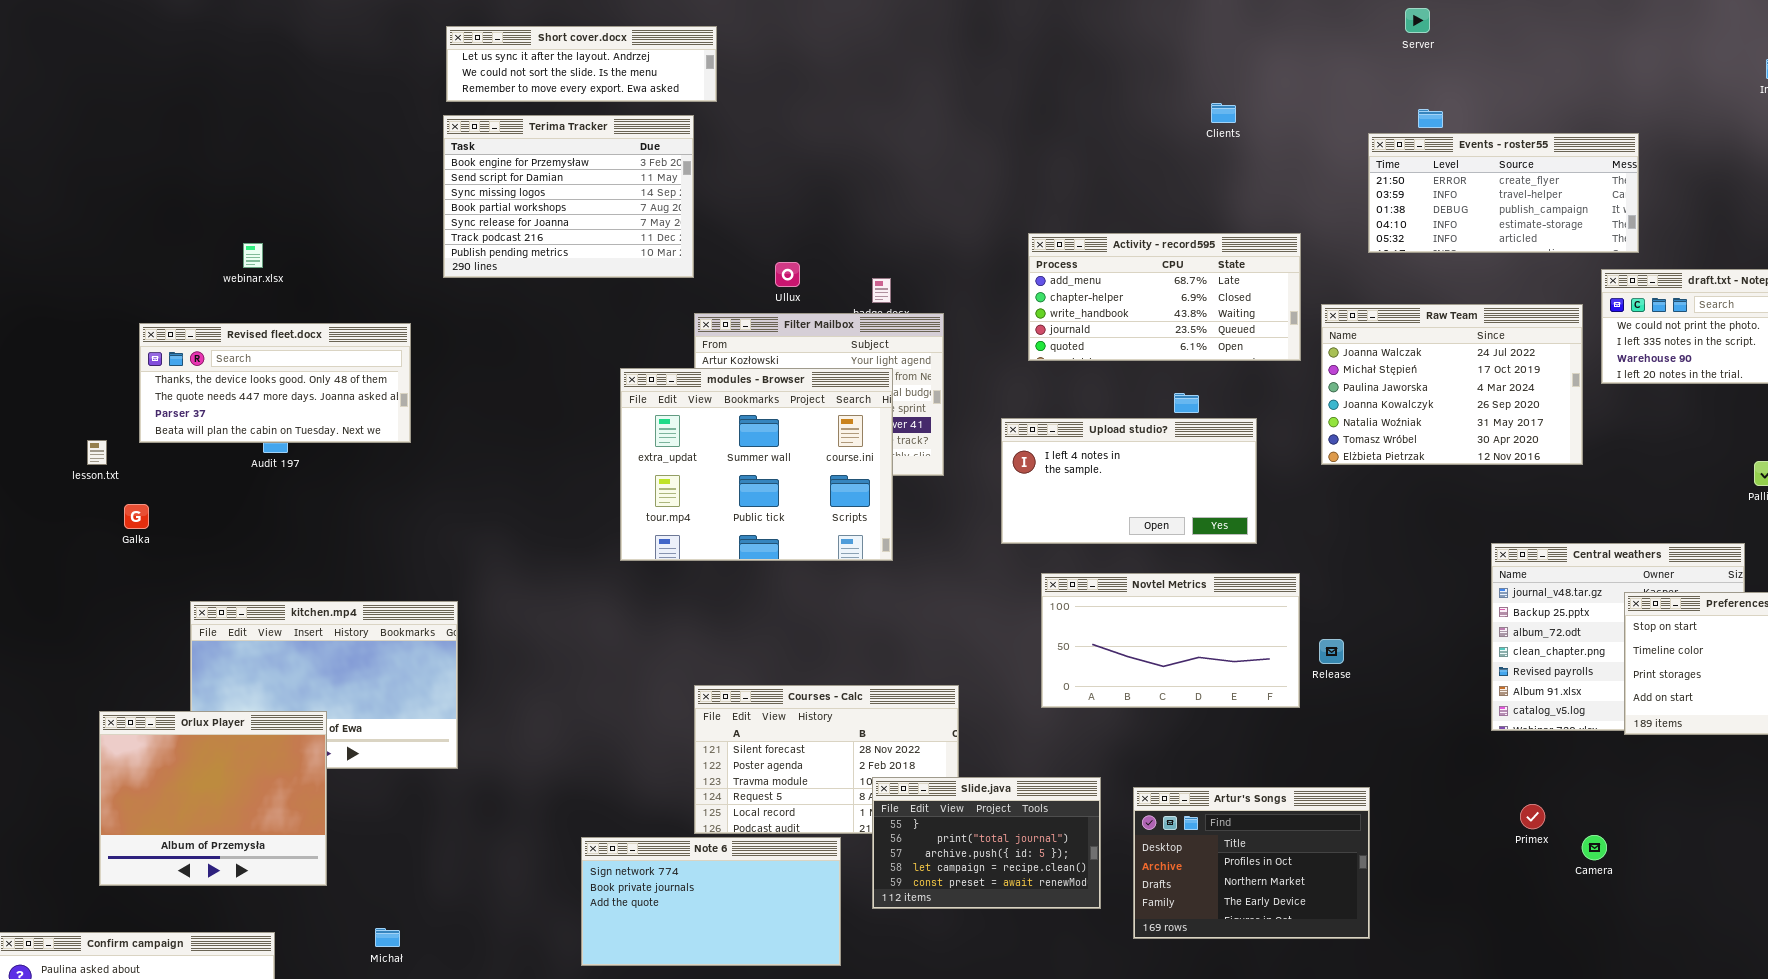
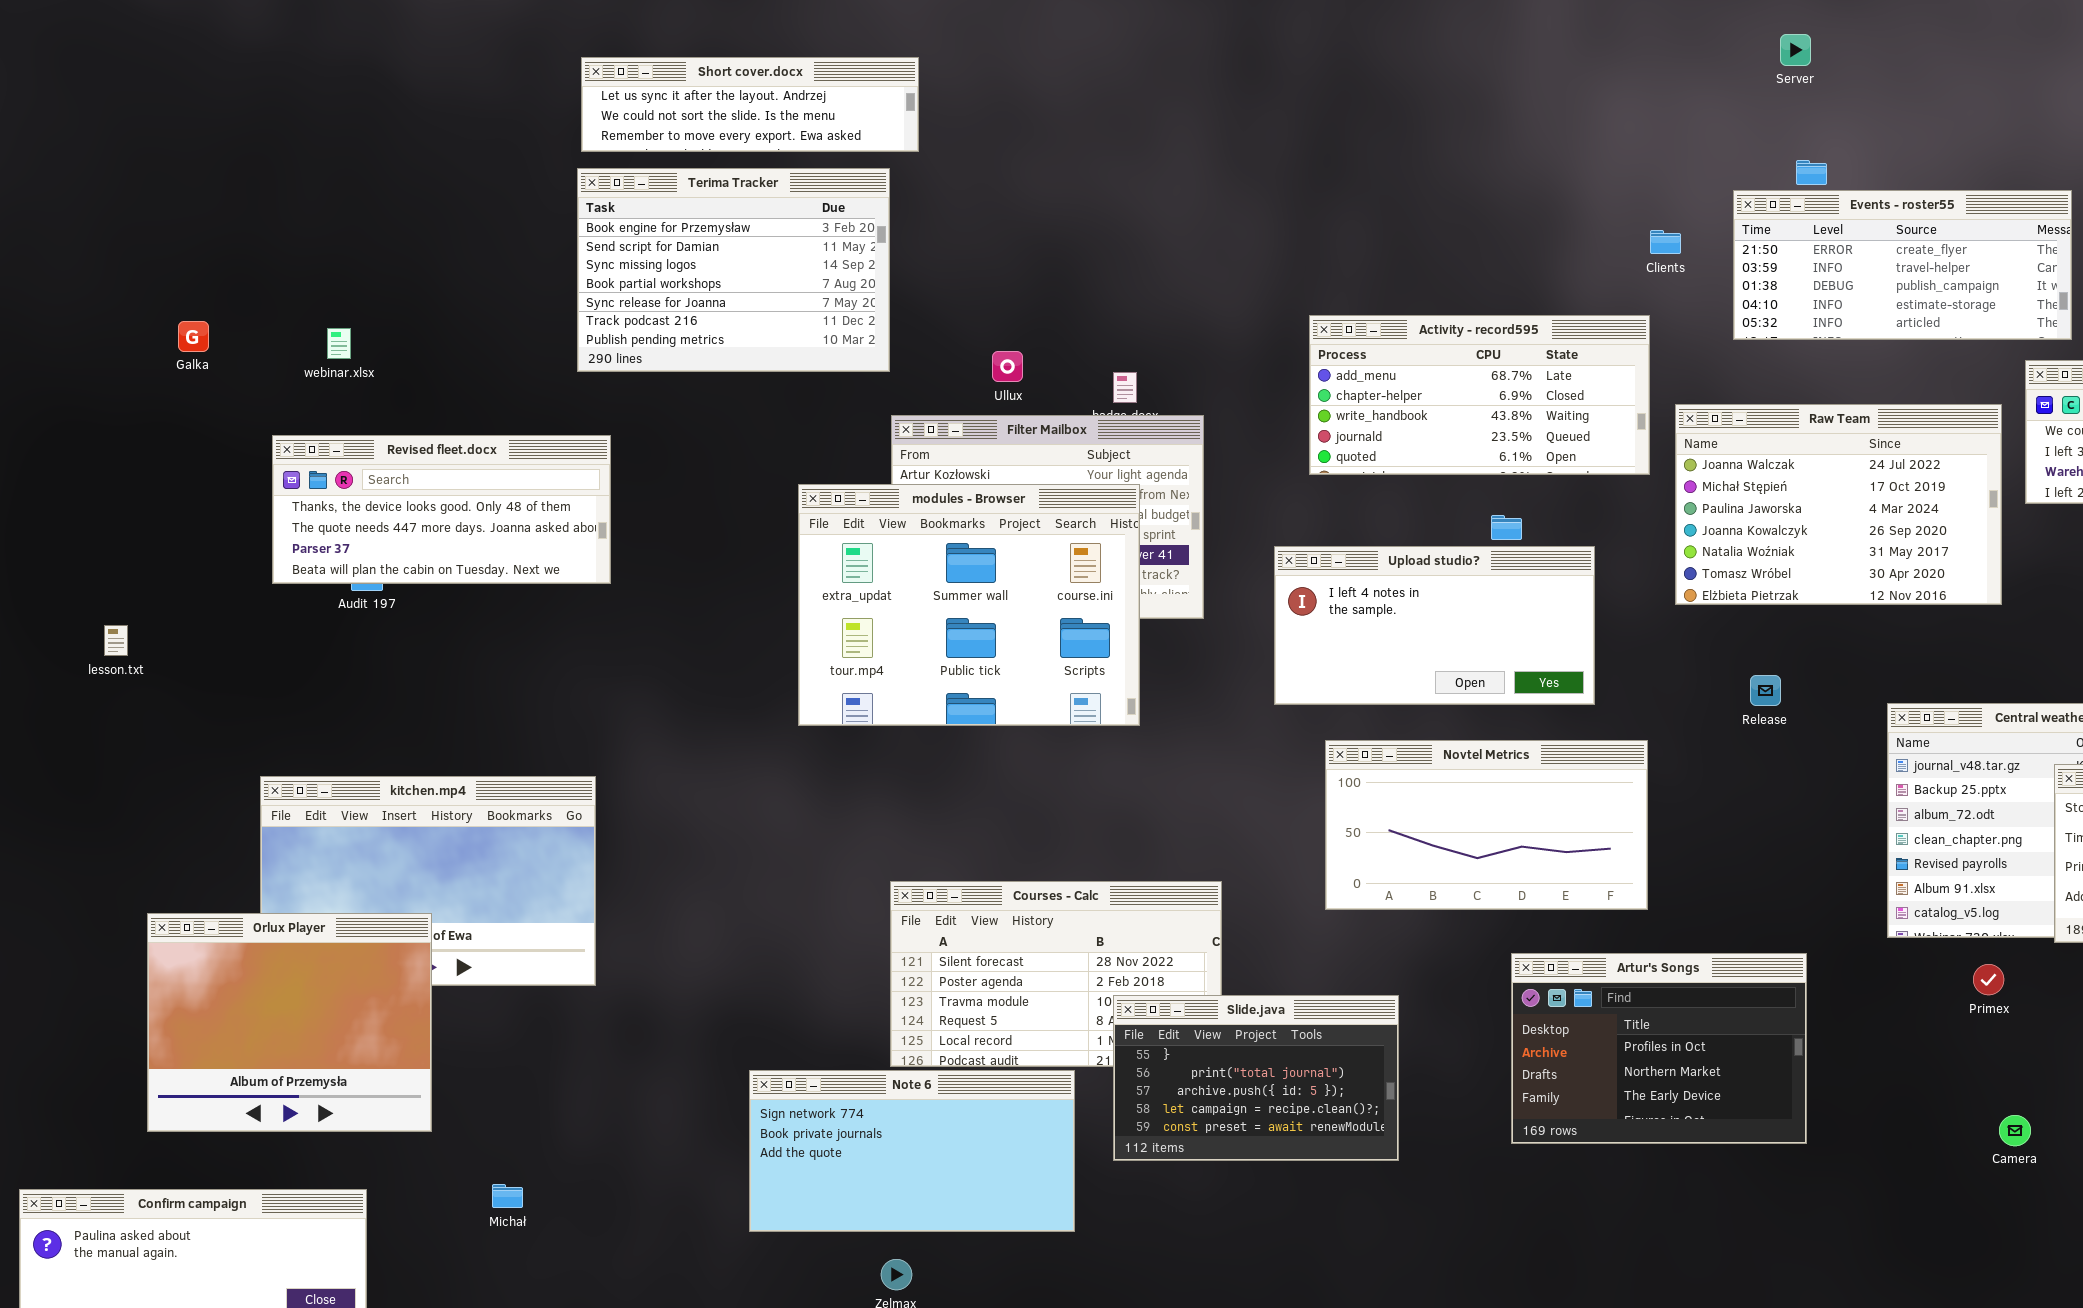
Clients: [1211,103,1236,123] -> [1650,230,1681,254], moved
Revised fleet.docx: [139,323,411,443] -> [272,435,611,584], moved
lesson.txt: [87,440,107,465] -> [104,625,128,656], moved
Galka: [124,504,149,529] -> [178,321,209,352], moved
Release: [1319,639,1344,664] -> [1750,675,1781,706], moved
Artur's Songs: [1133,787,1370,939] -> [1511,953,1807,1144], moved
Primex: [1520,804,1545,829] -> [1973,964,2004,995], moved
Camera: [1582,835,1607,860] -> [1999,1115,2031,1146], moved

